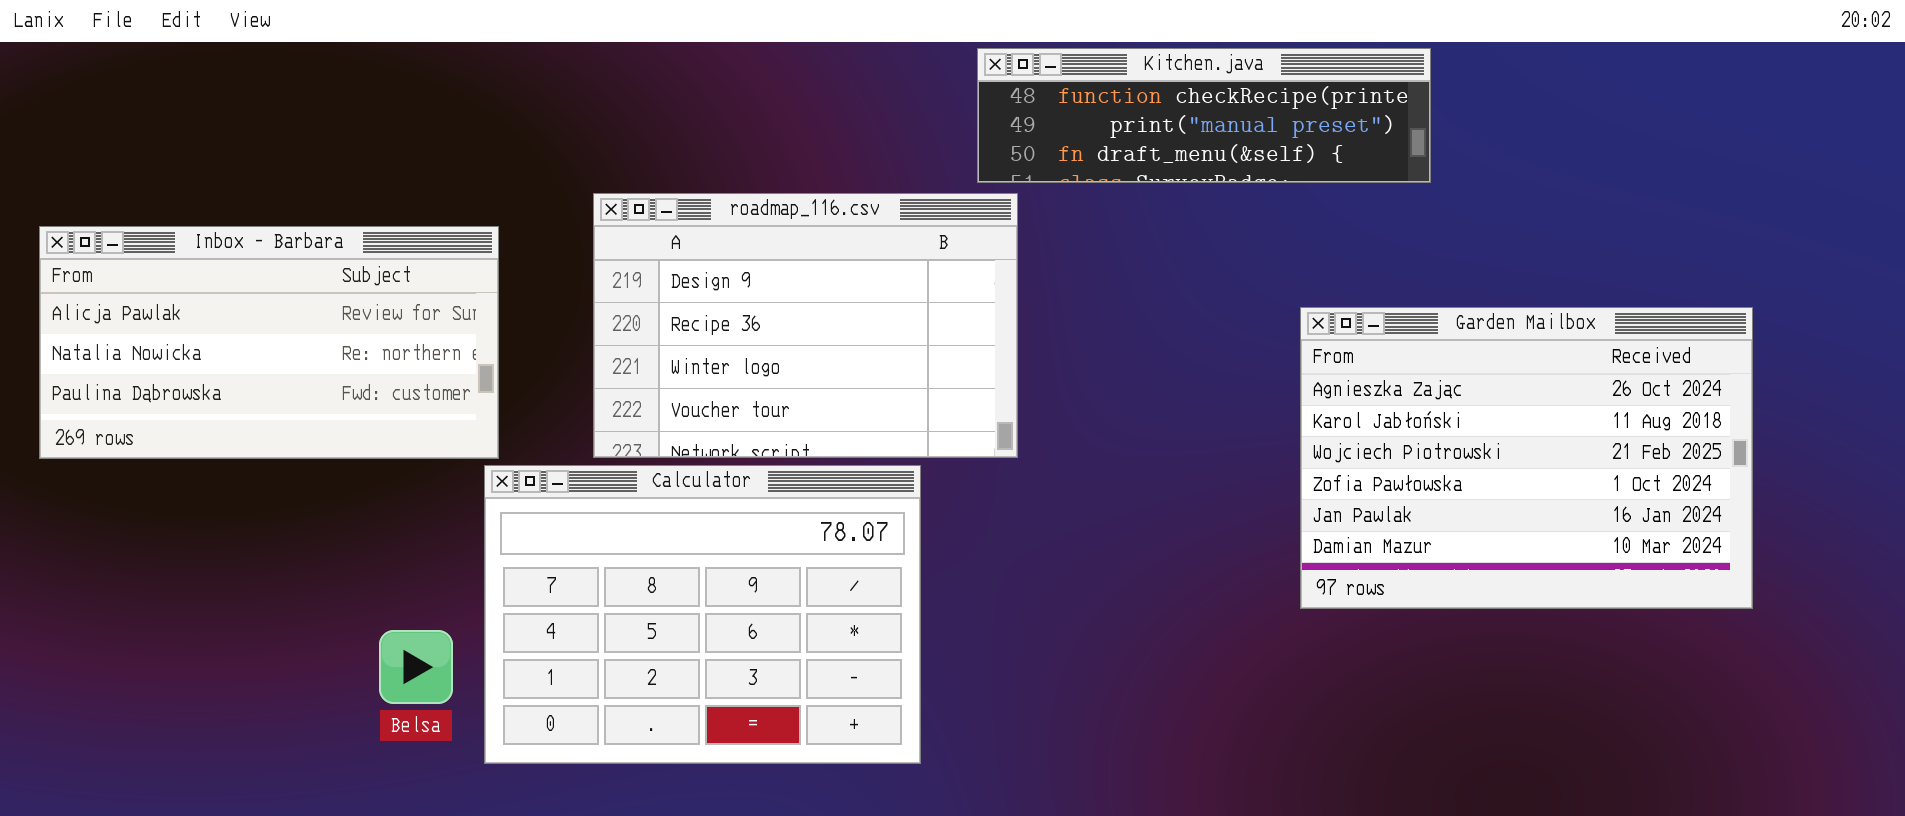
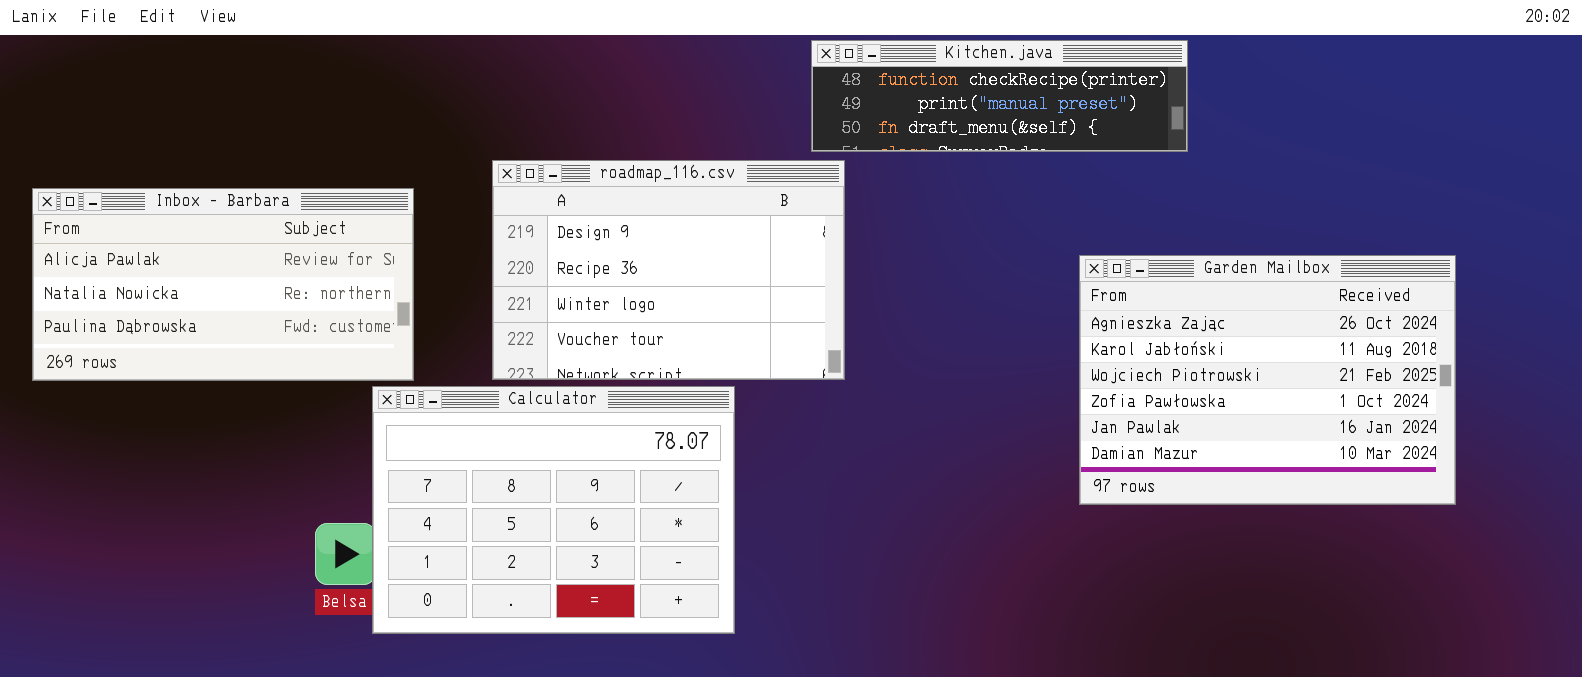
Calculator: [484,465,921,764] -> [372,386,735,634], moved

